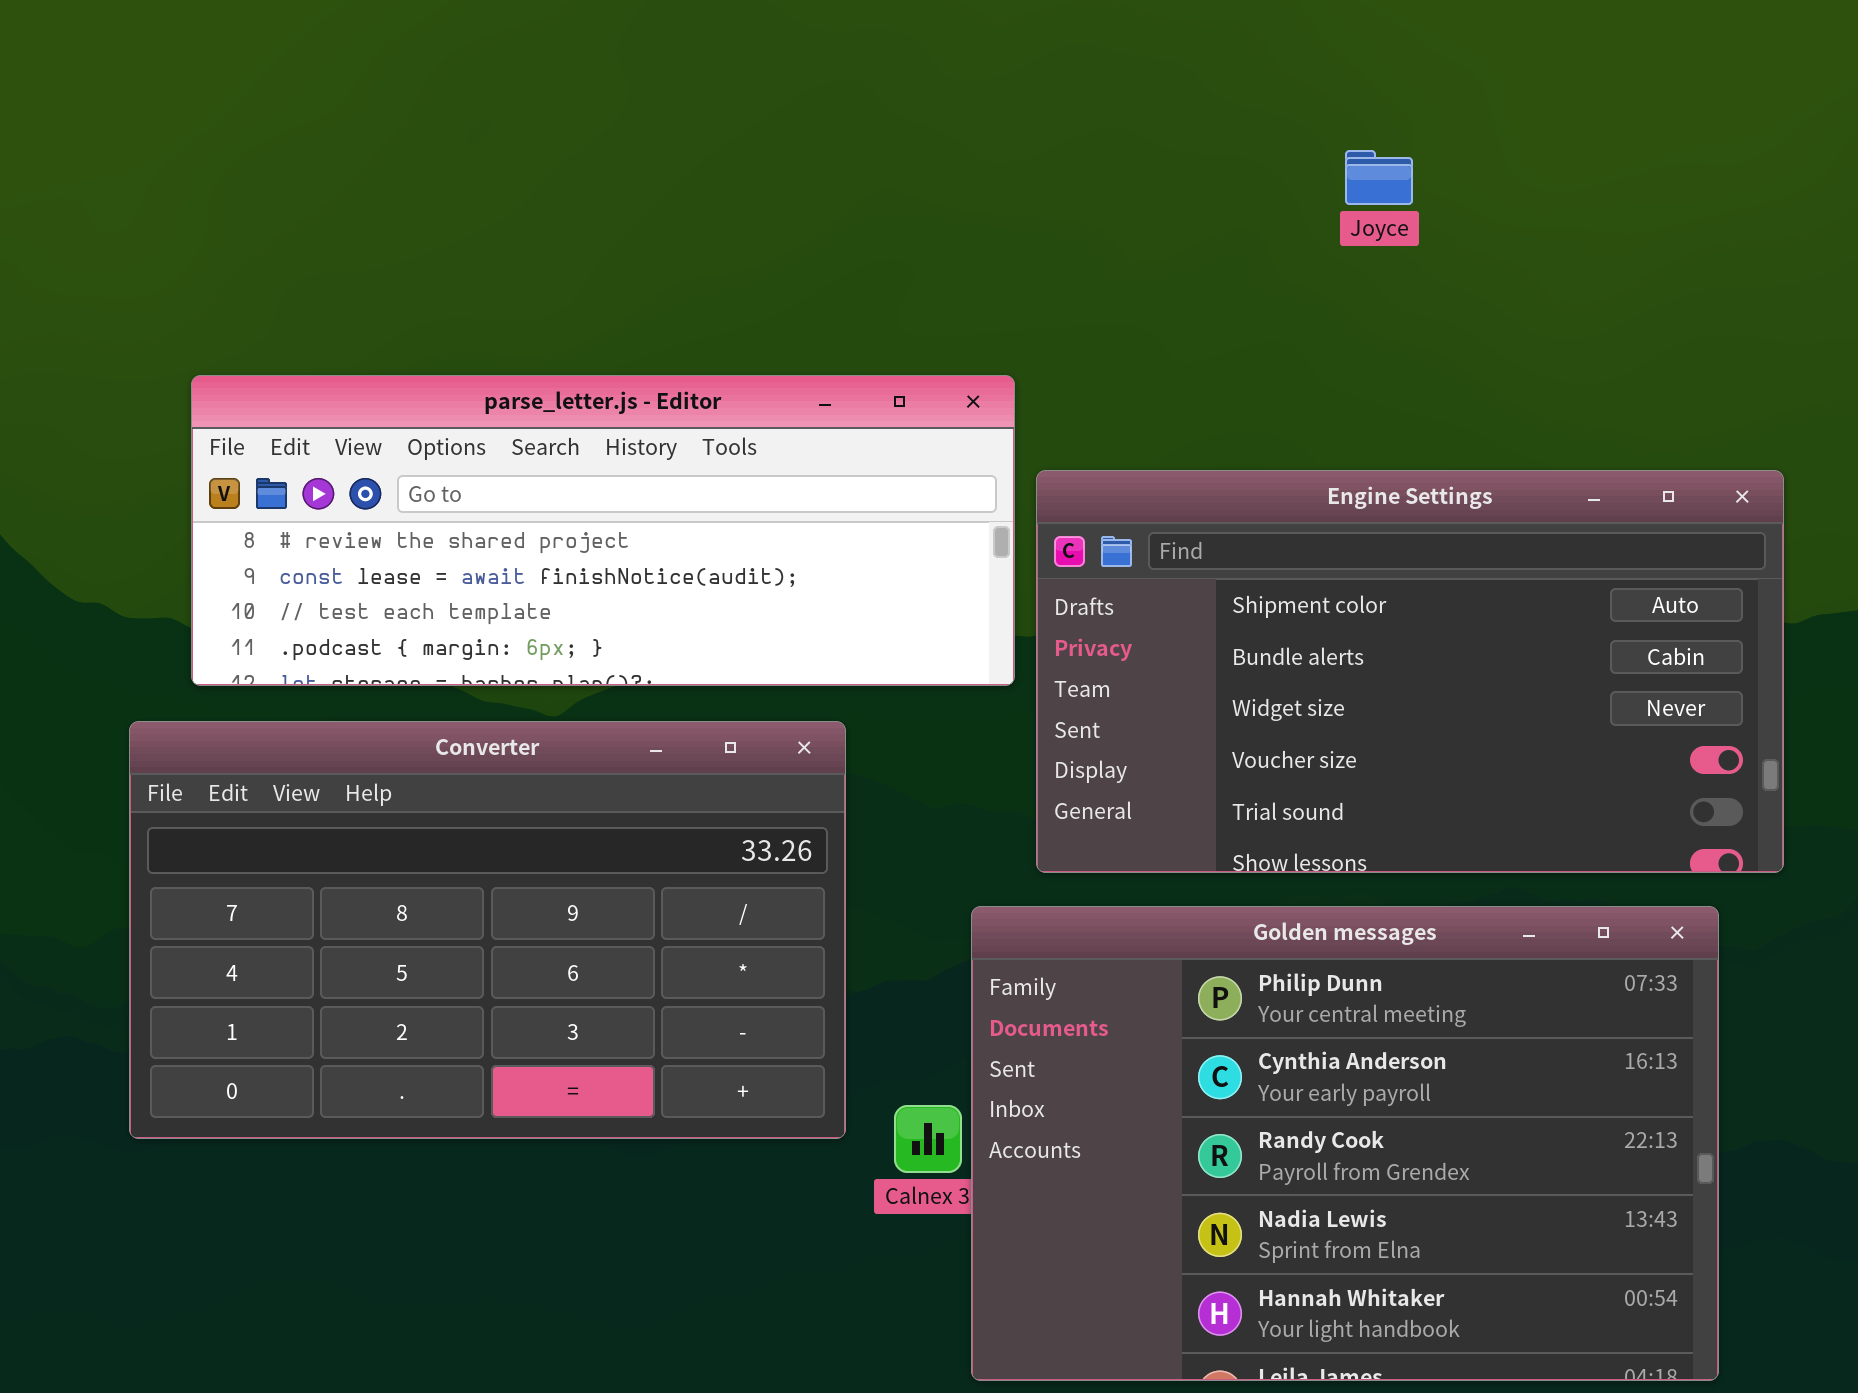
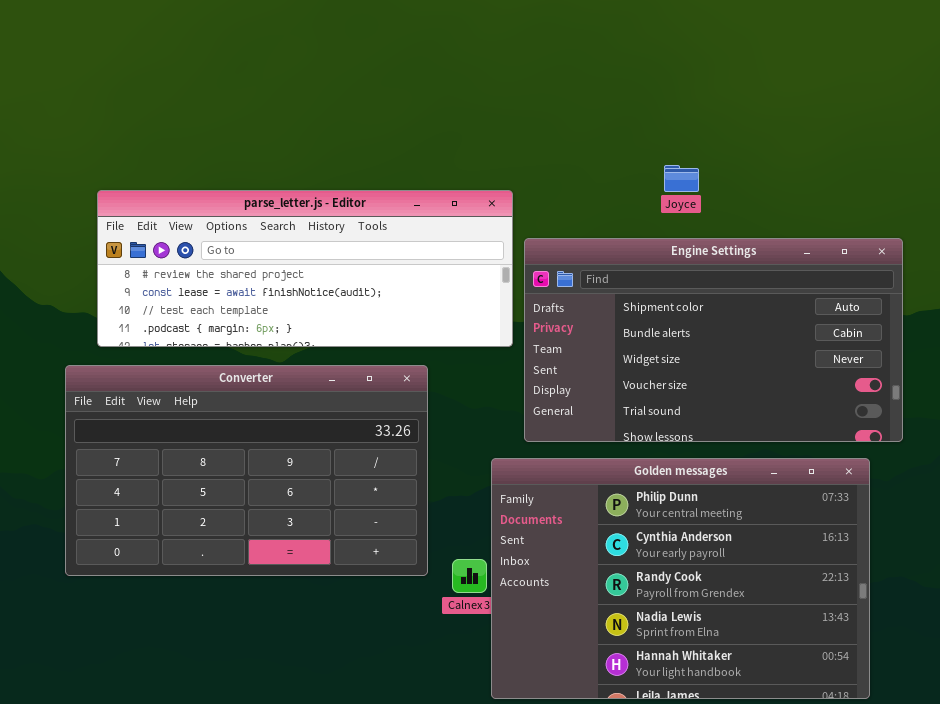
Joyce: [1345,150,1413,205] -> [664,165,699,192], moved

